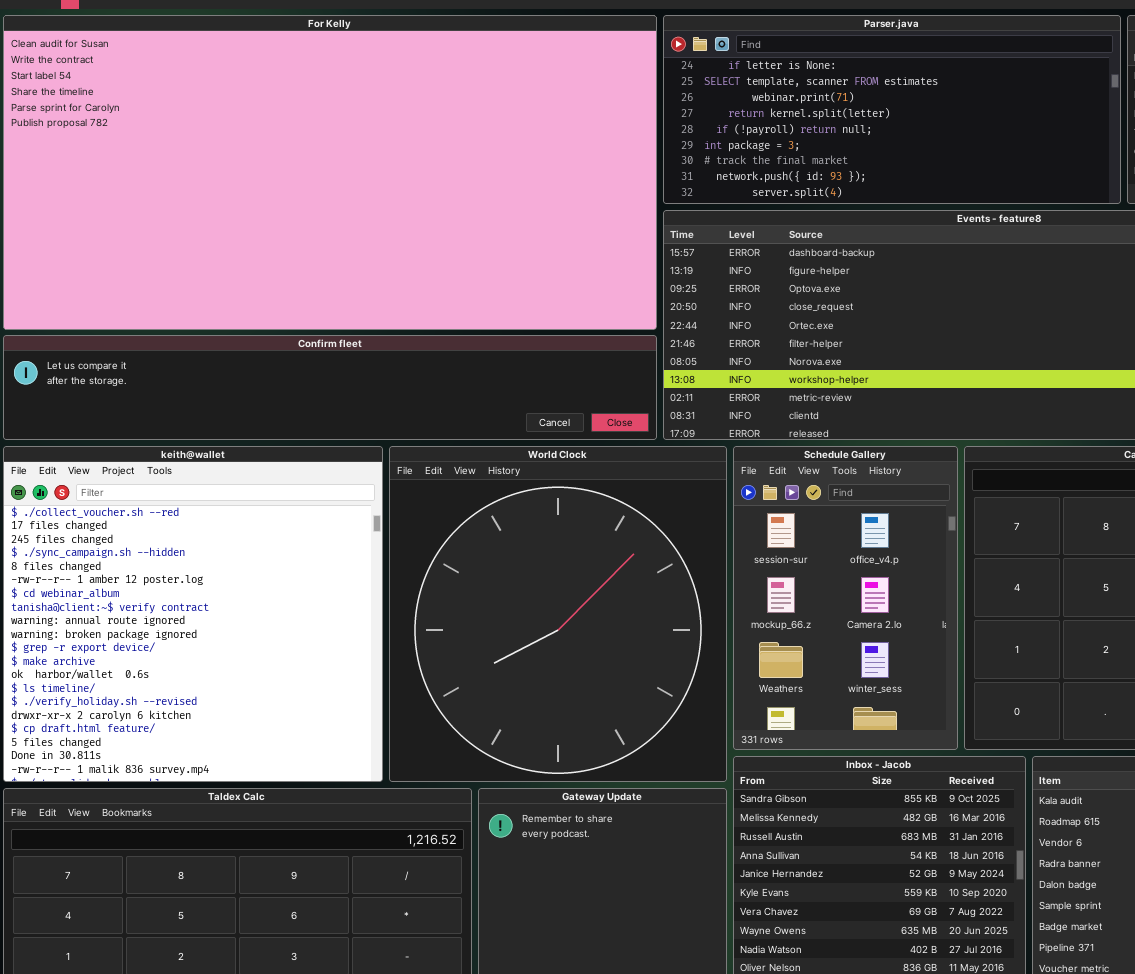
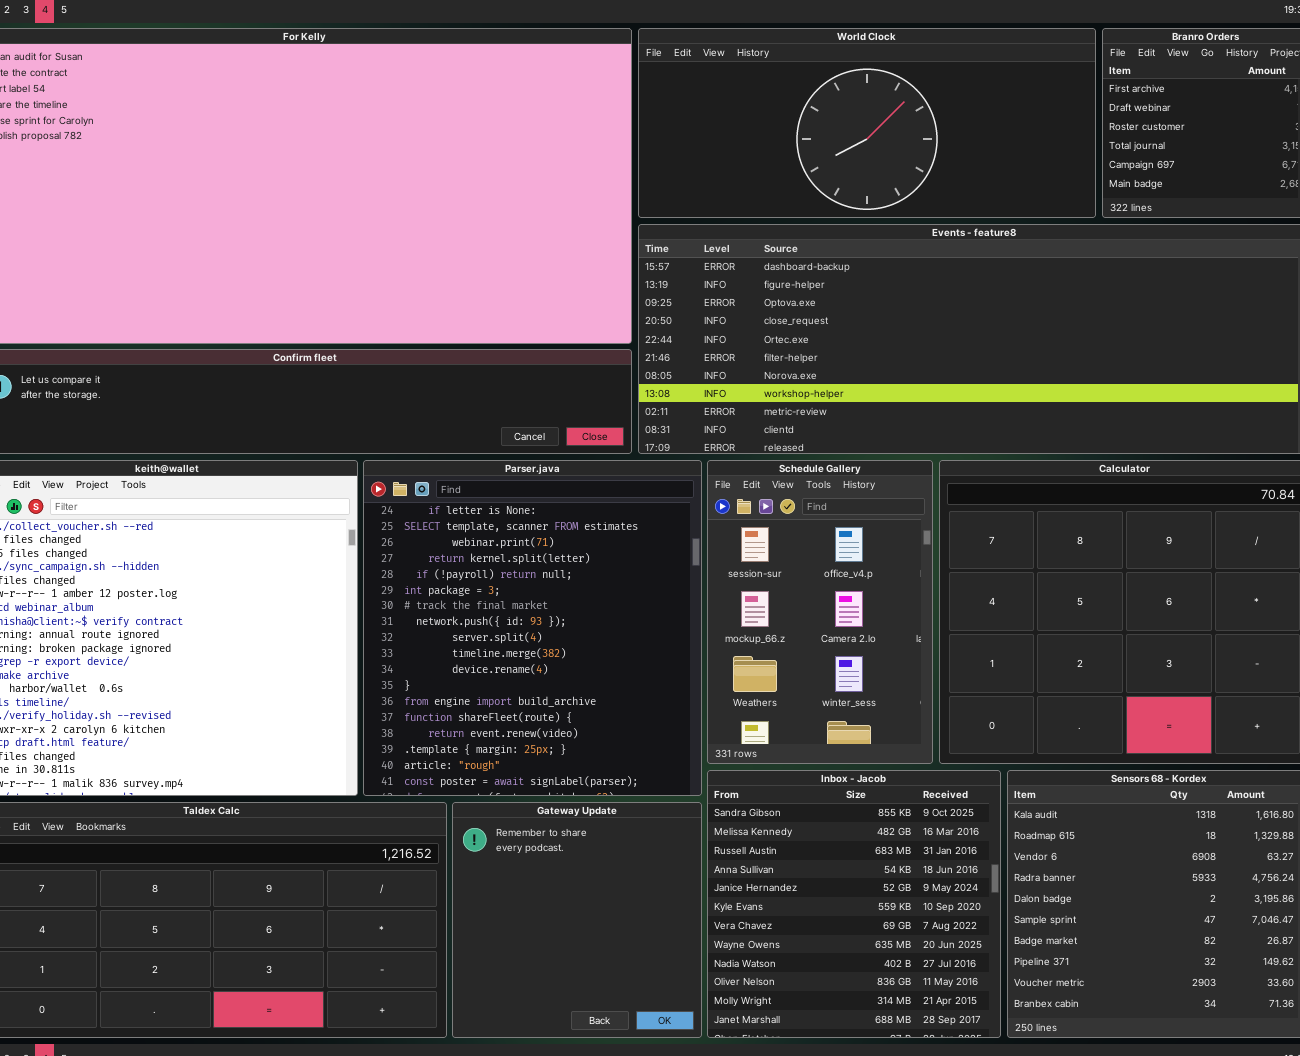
Parser.java: [663,15,1121,204] -> [363,460,702,796], moved, resized
World Clock: [389,446,727,782] -> [638,28,1096,218], moved, resized

